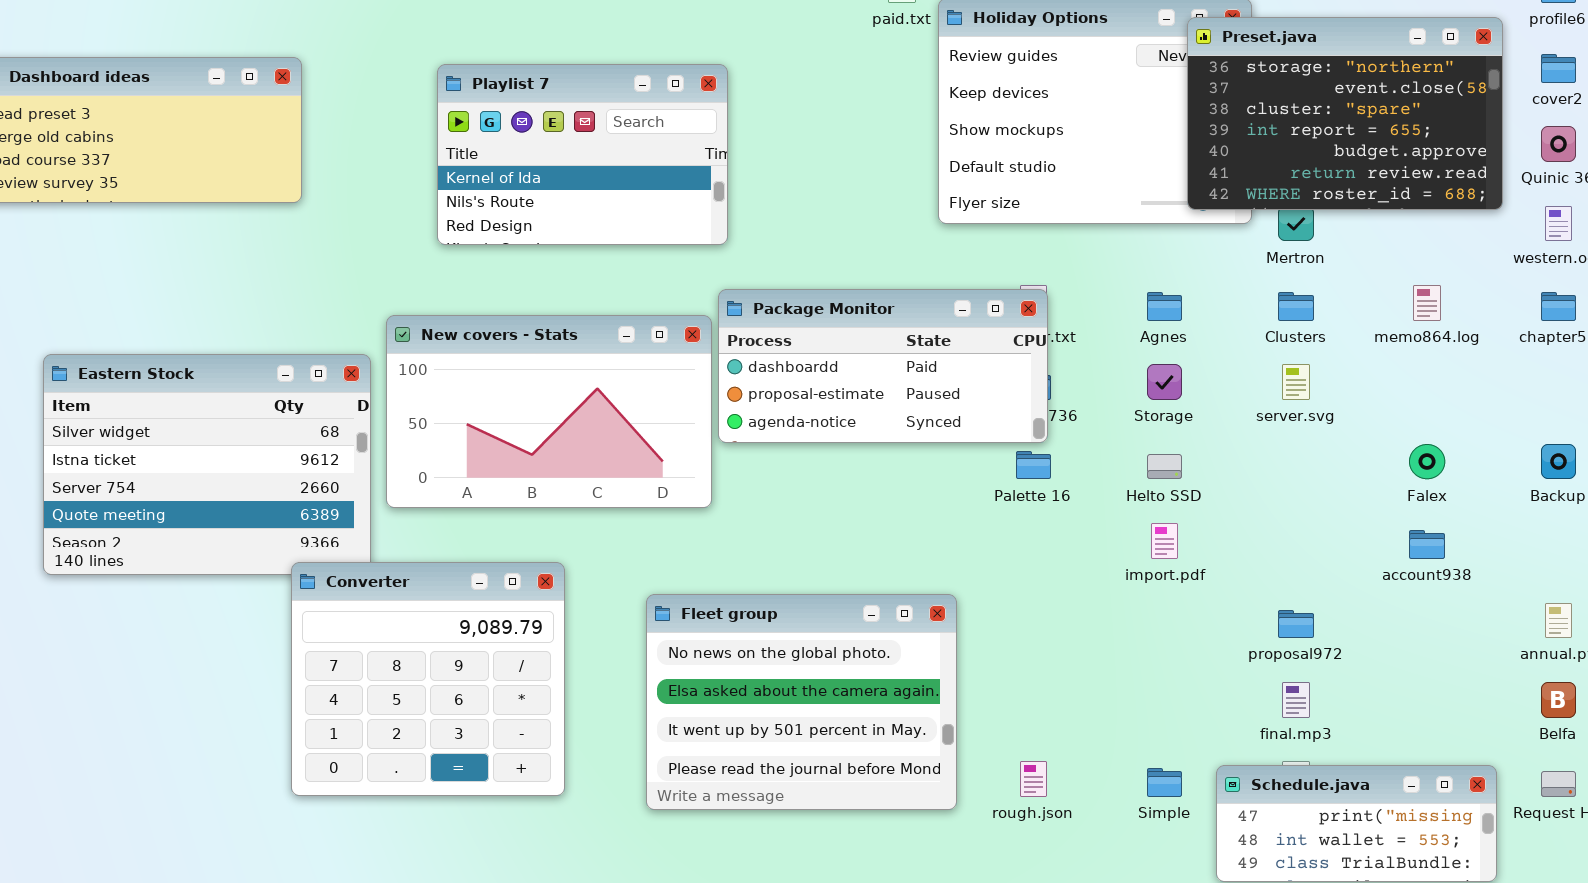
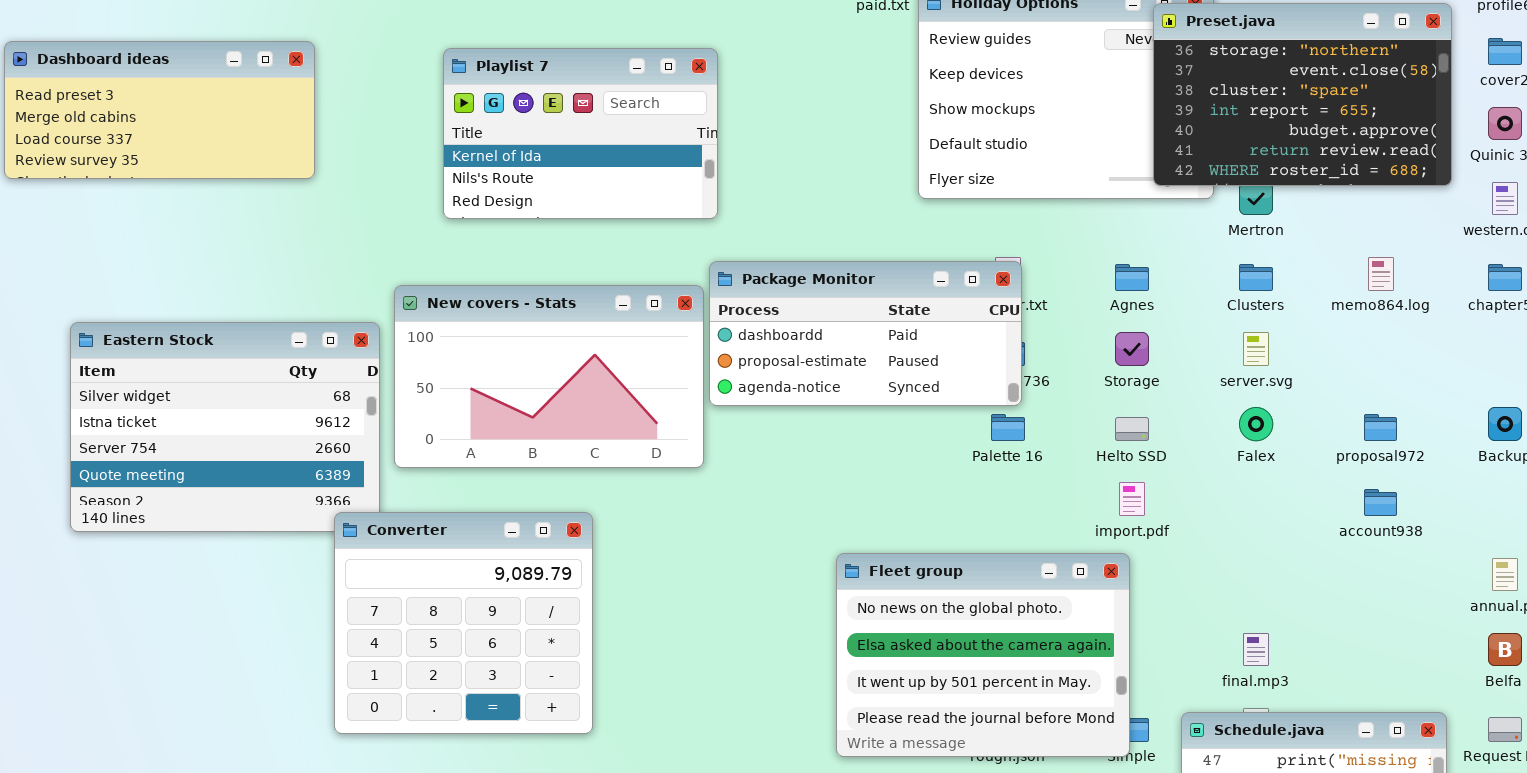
Falex: [1409,444,1445,479] -> [1239,407,1273,441], moved
Converter: [291,562,565,796] -> [334,512,593,734], moved
Fleet group: [646,594,957,810] -> [836,553,1130,757], moved
proposal972: [1278,610,1314,638] -> [1364,414,1397,441], moved

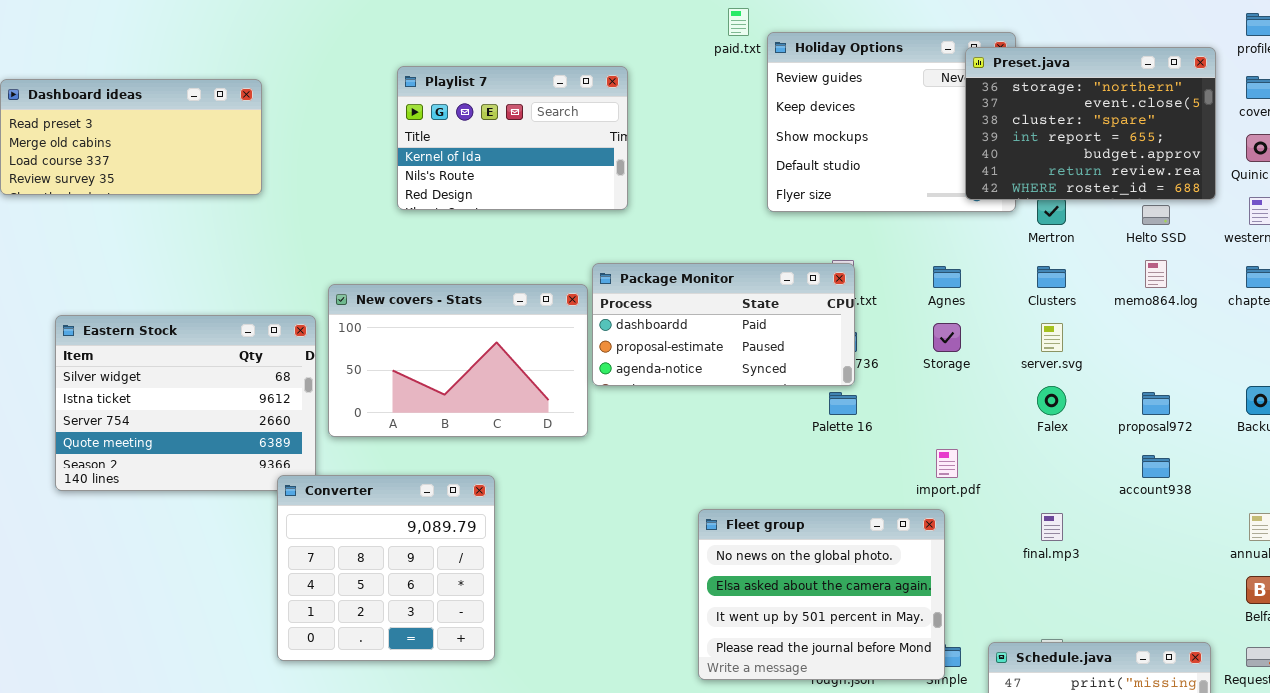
Playlist 7: [443,48,718,219] -> [397,66,628,210], moved
Helto SSD: [1115,417,1149,441] -> [1142,205,1170,225], moved
final.mp3: [1243,633,1269,666] -> [1041,513,1063,541], moved

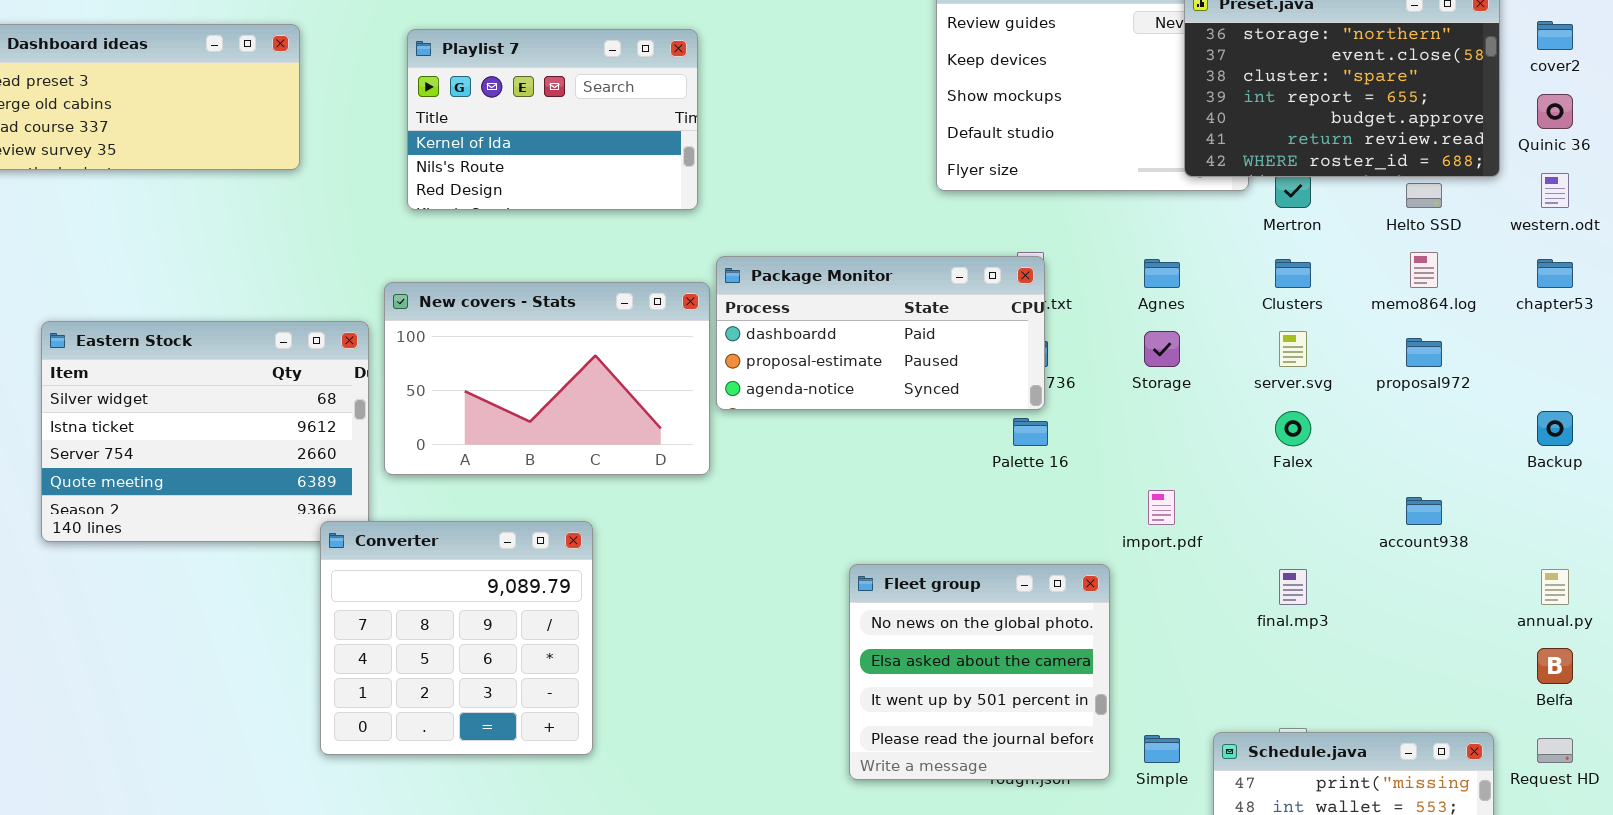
Playlist 7: [397,66,628,210] -> [407,29,698,210], moved
proposal972: [1142,392,1170,415] -> [1406,338,1442,367], moved
Fleet group: [698,509,945,680] -> [849,564,1110,780], resized

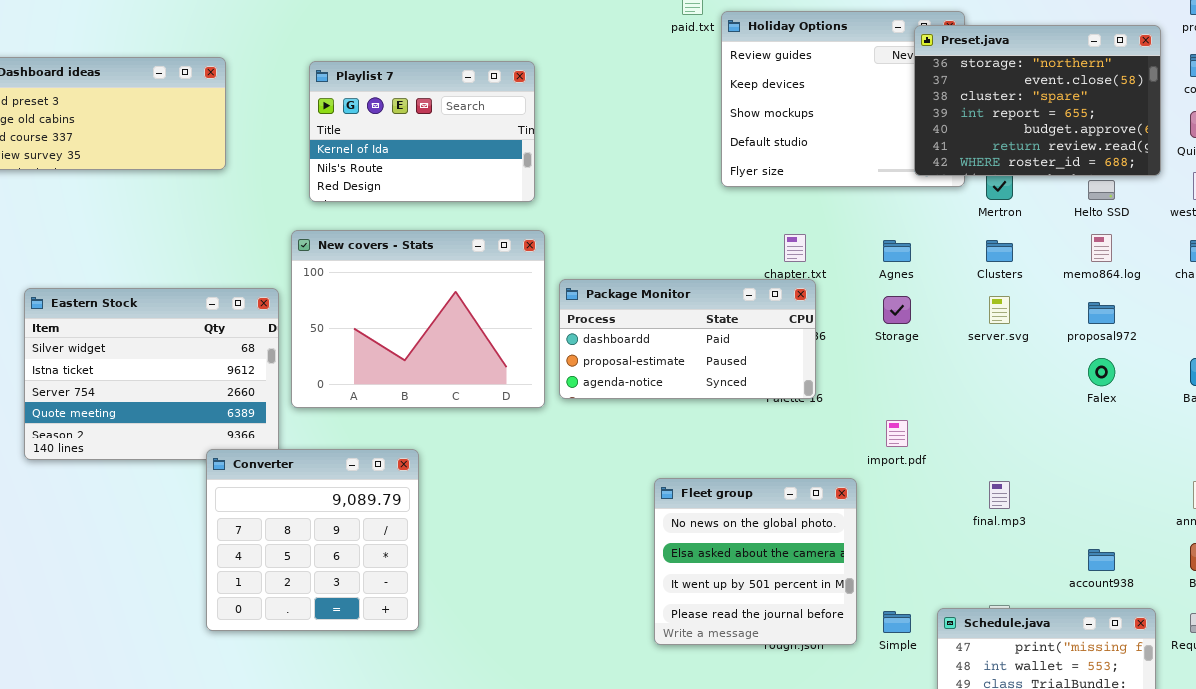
Package Monitor: [716,256,1045,410] -> [559,279,816,399], moved
New covers - Stats: [384,282,710,475] -> [291,230,545,408], resized
Falex: [1275,411,1311,446] -> [1088,358,1115,386], moved
account938: [1406,497,1442,525] -> [1088,549,1115,571], moved
Converter: [320,521,593,755] -> [206,449,419,631], moved

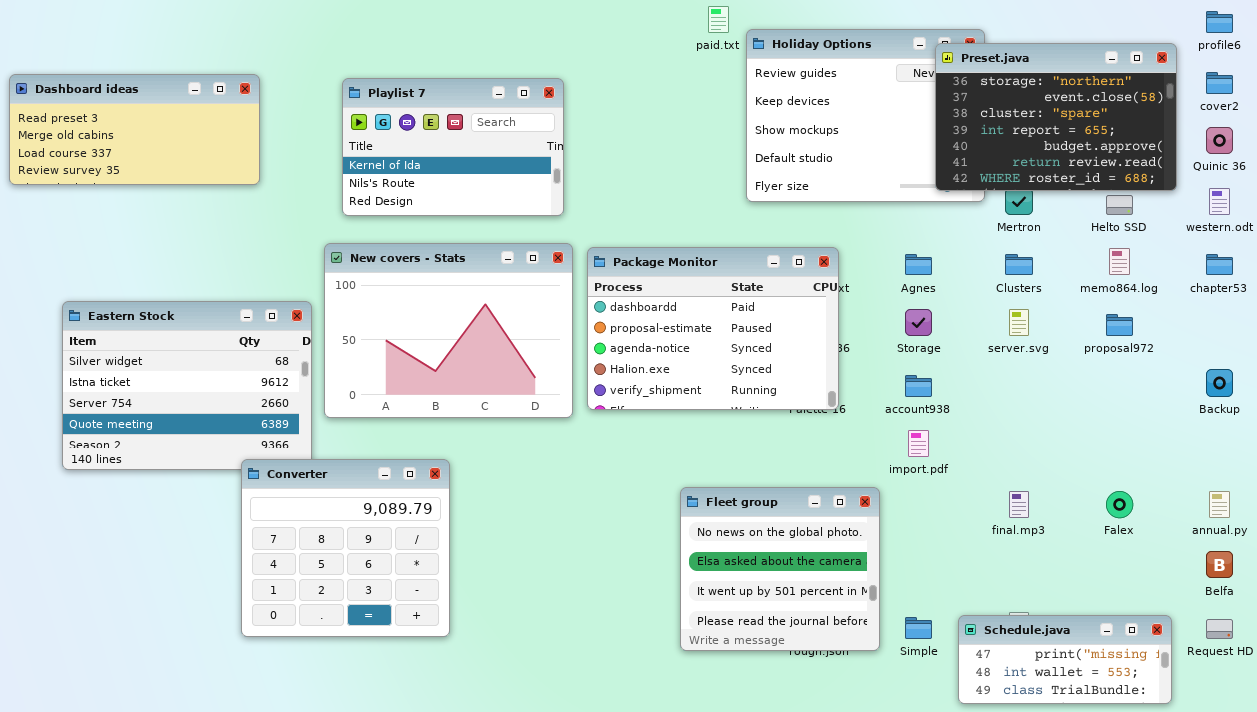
Package Monitor: [559,279,816,399] -> [587,247,839,410], resized
Falex: [1088,358,1115,386] -> [1106,491,1133,518], moved
account938: [1088,549,1115,571] -> [905,375,932,397], moved

